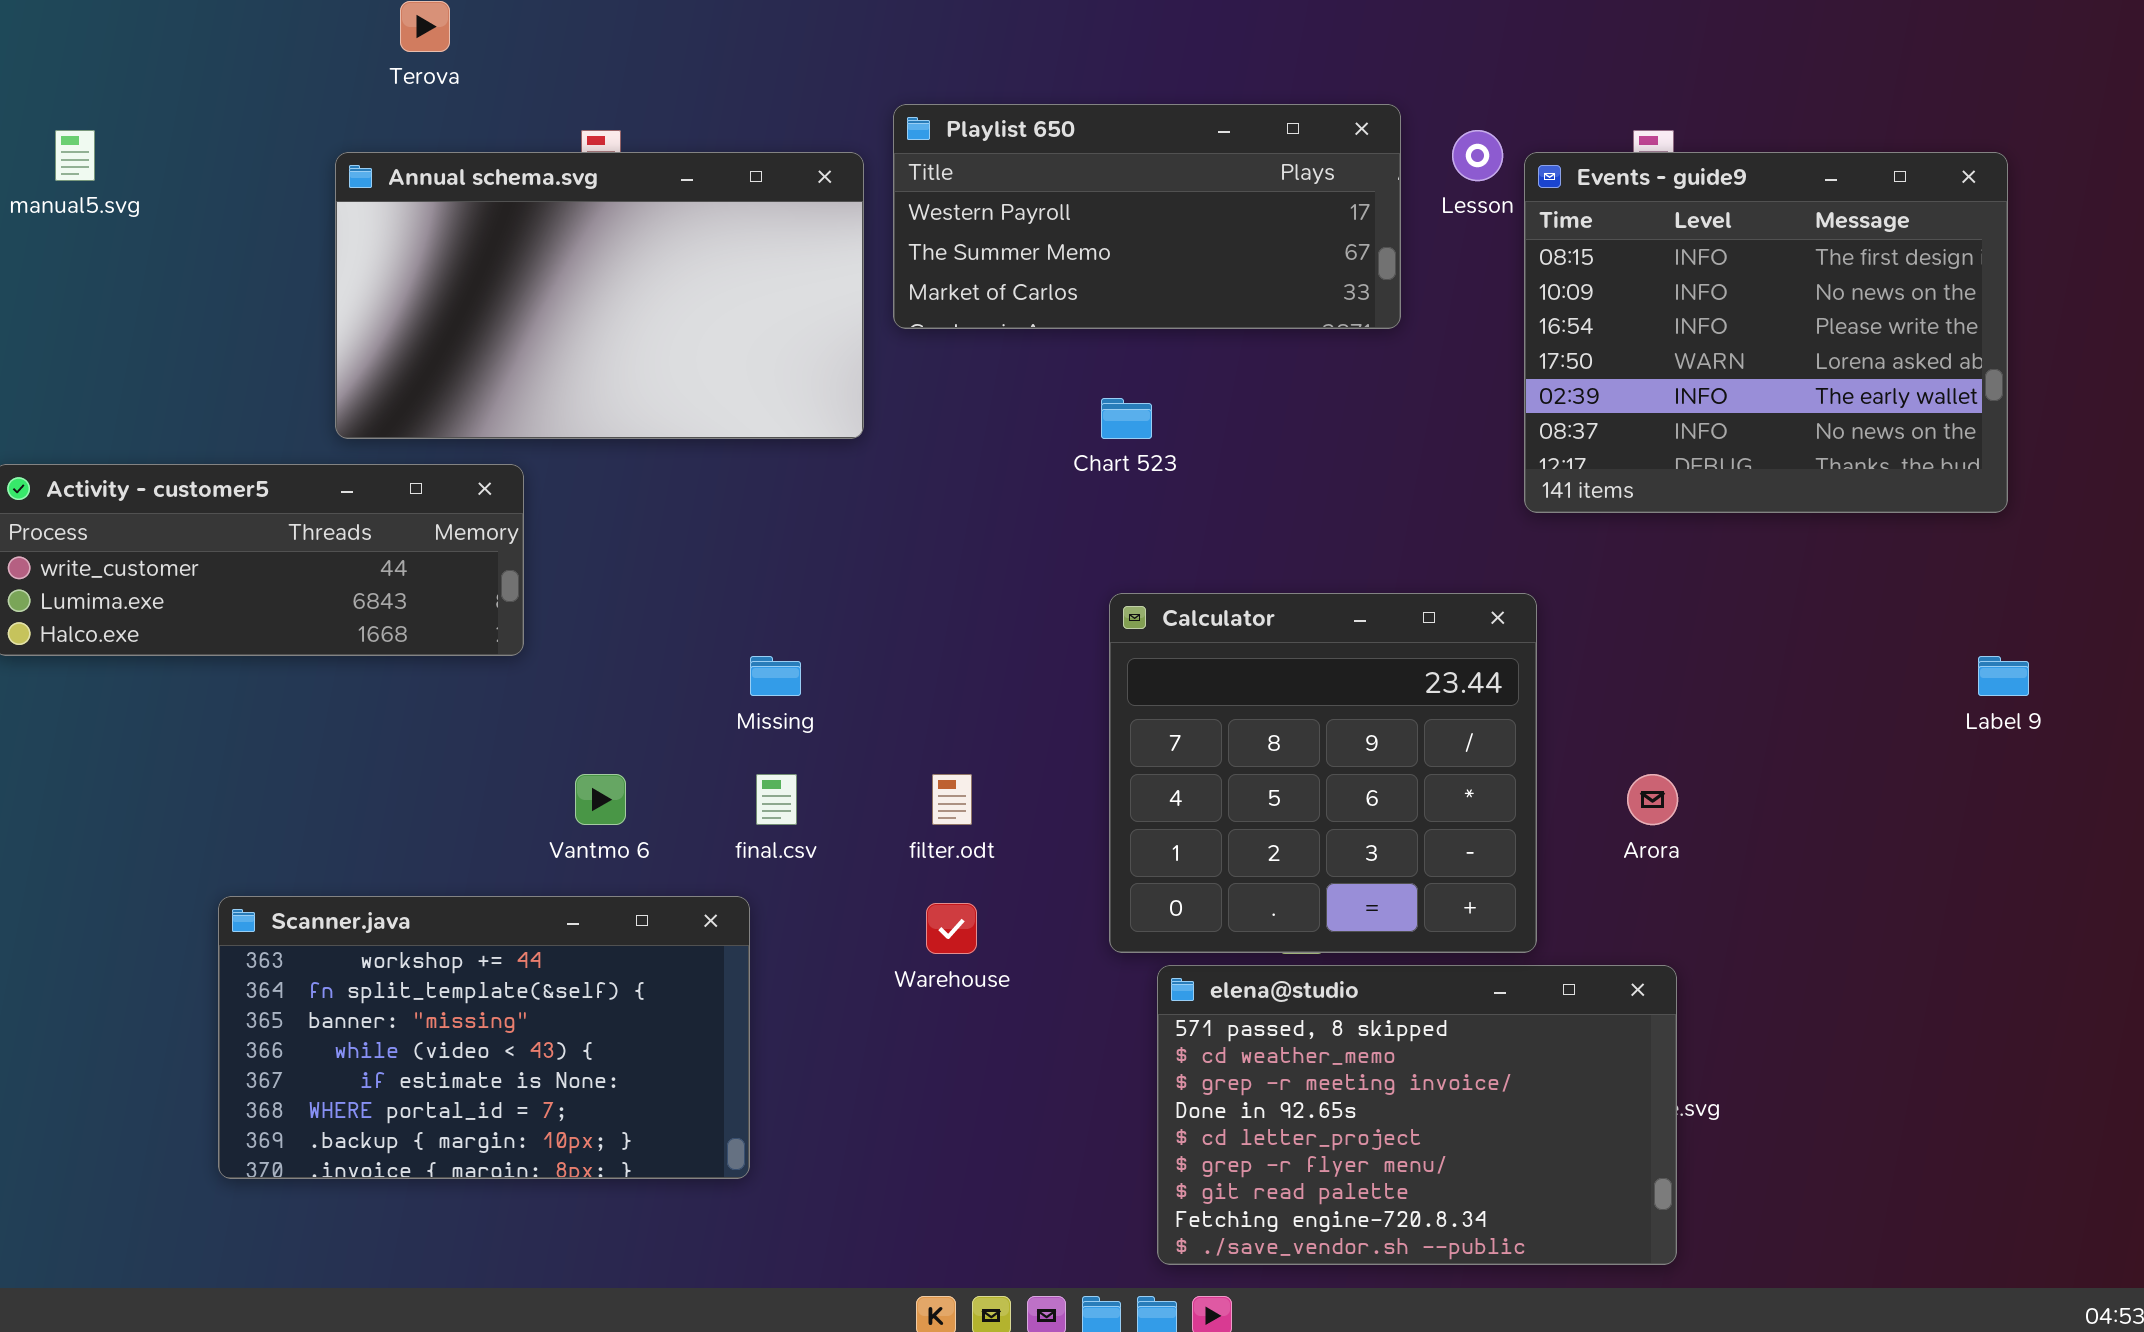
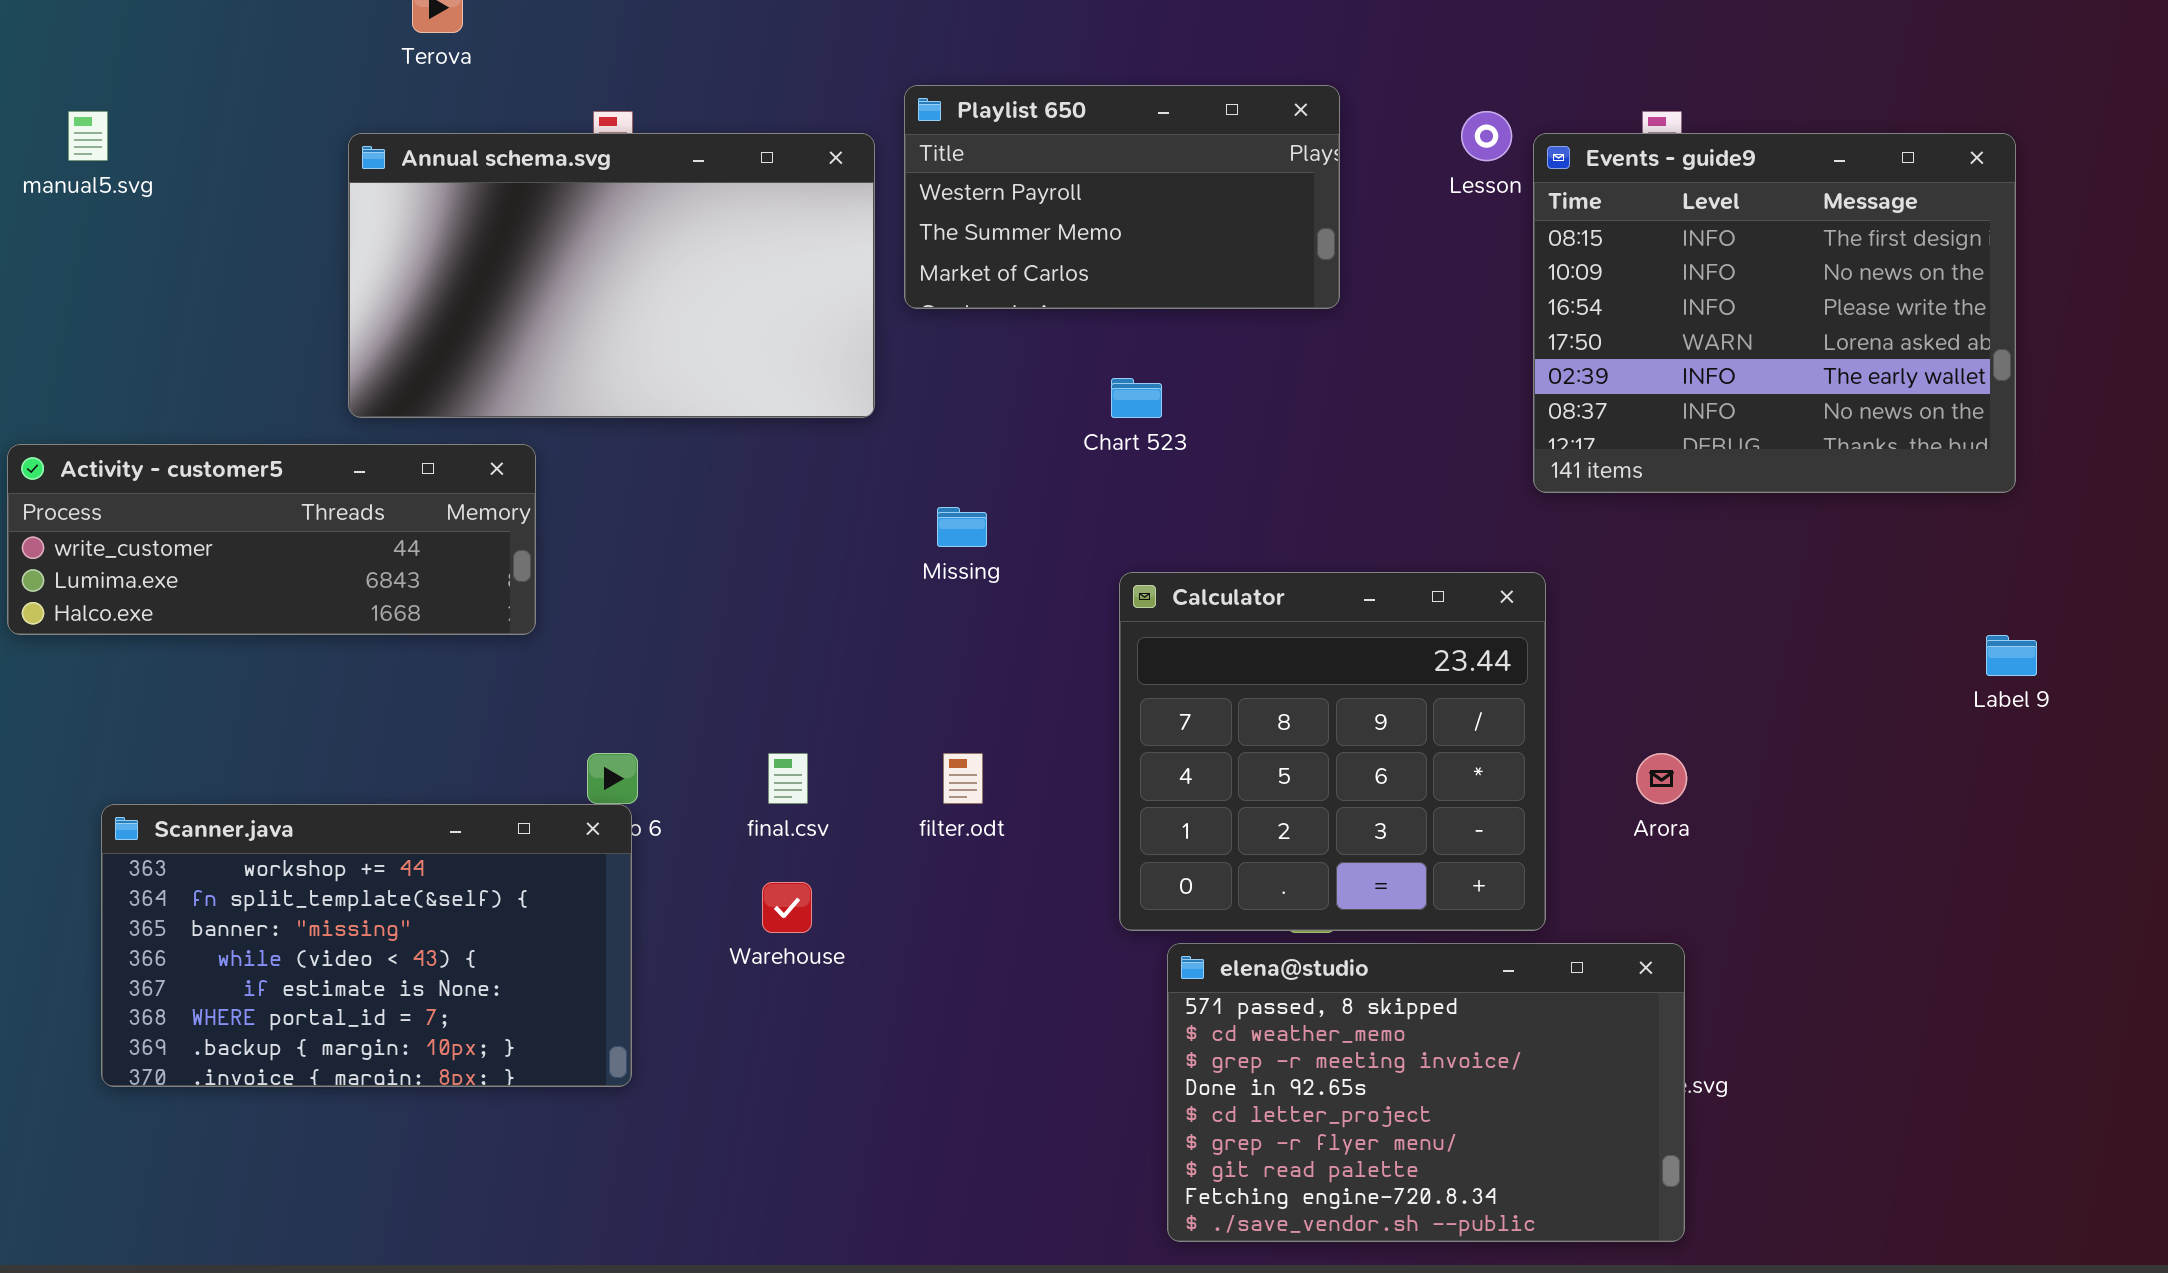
Playlist 650: [893,104,1401,329] -> [904,85,1340,309], resized
Missing: [750,656,801,696] -> [937,507,987,547], moved
Scanner.java: [218,896,750,1179] -> [101,804,632,1087], moved
Warehouse: [926,903,977,954] -> [762,882,812,933], moved

